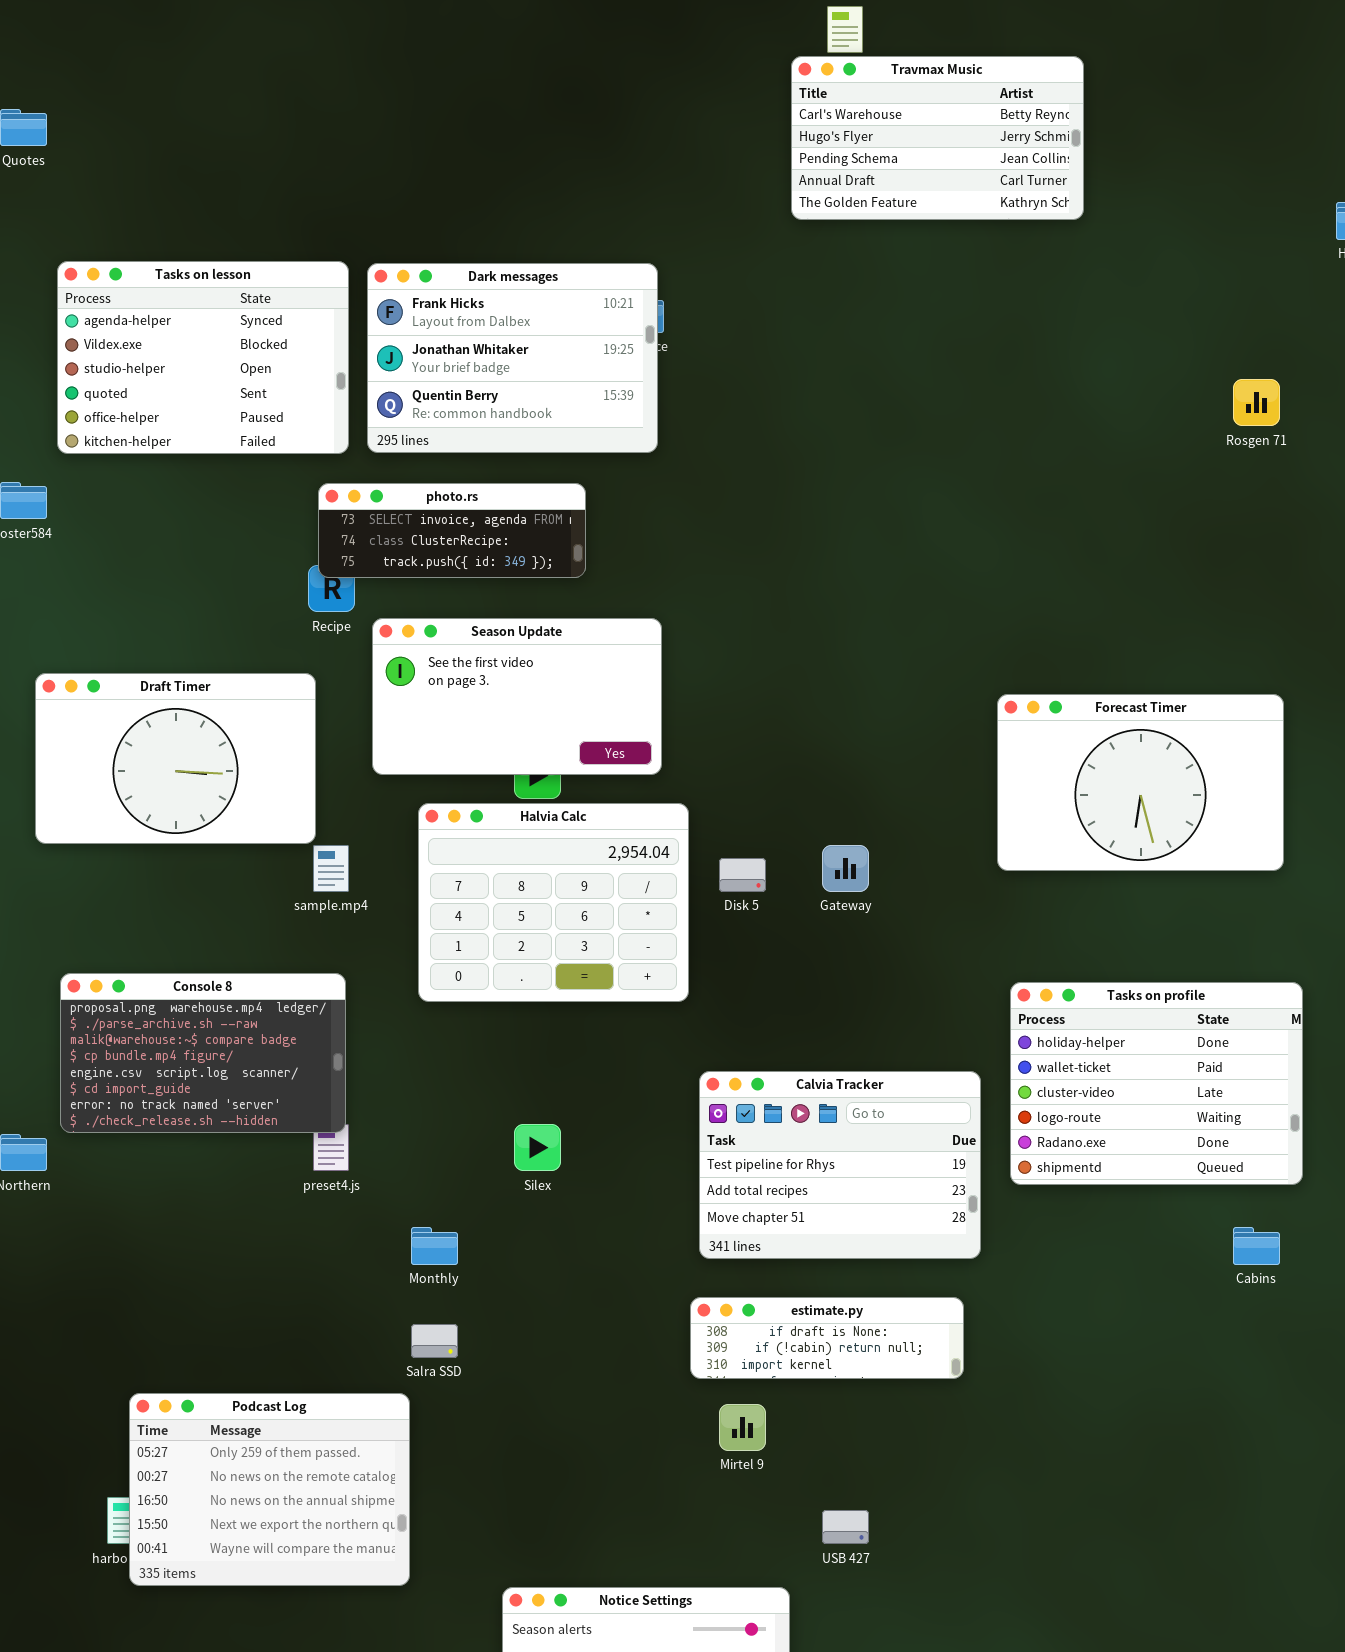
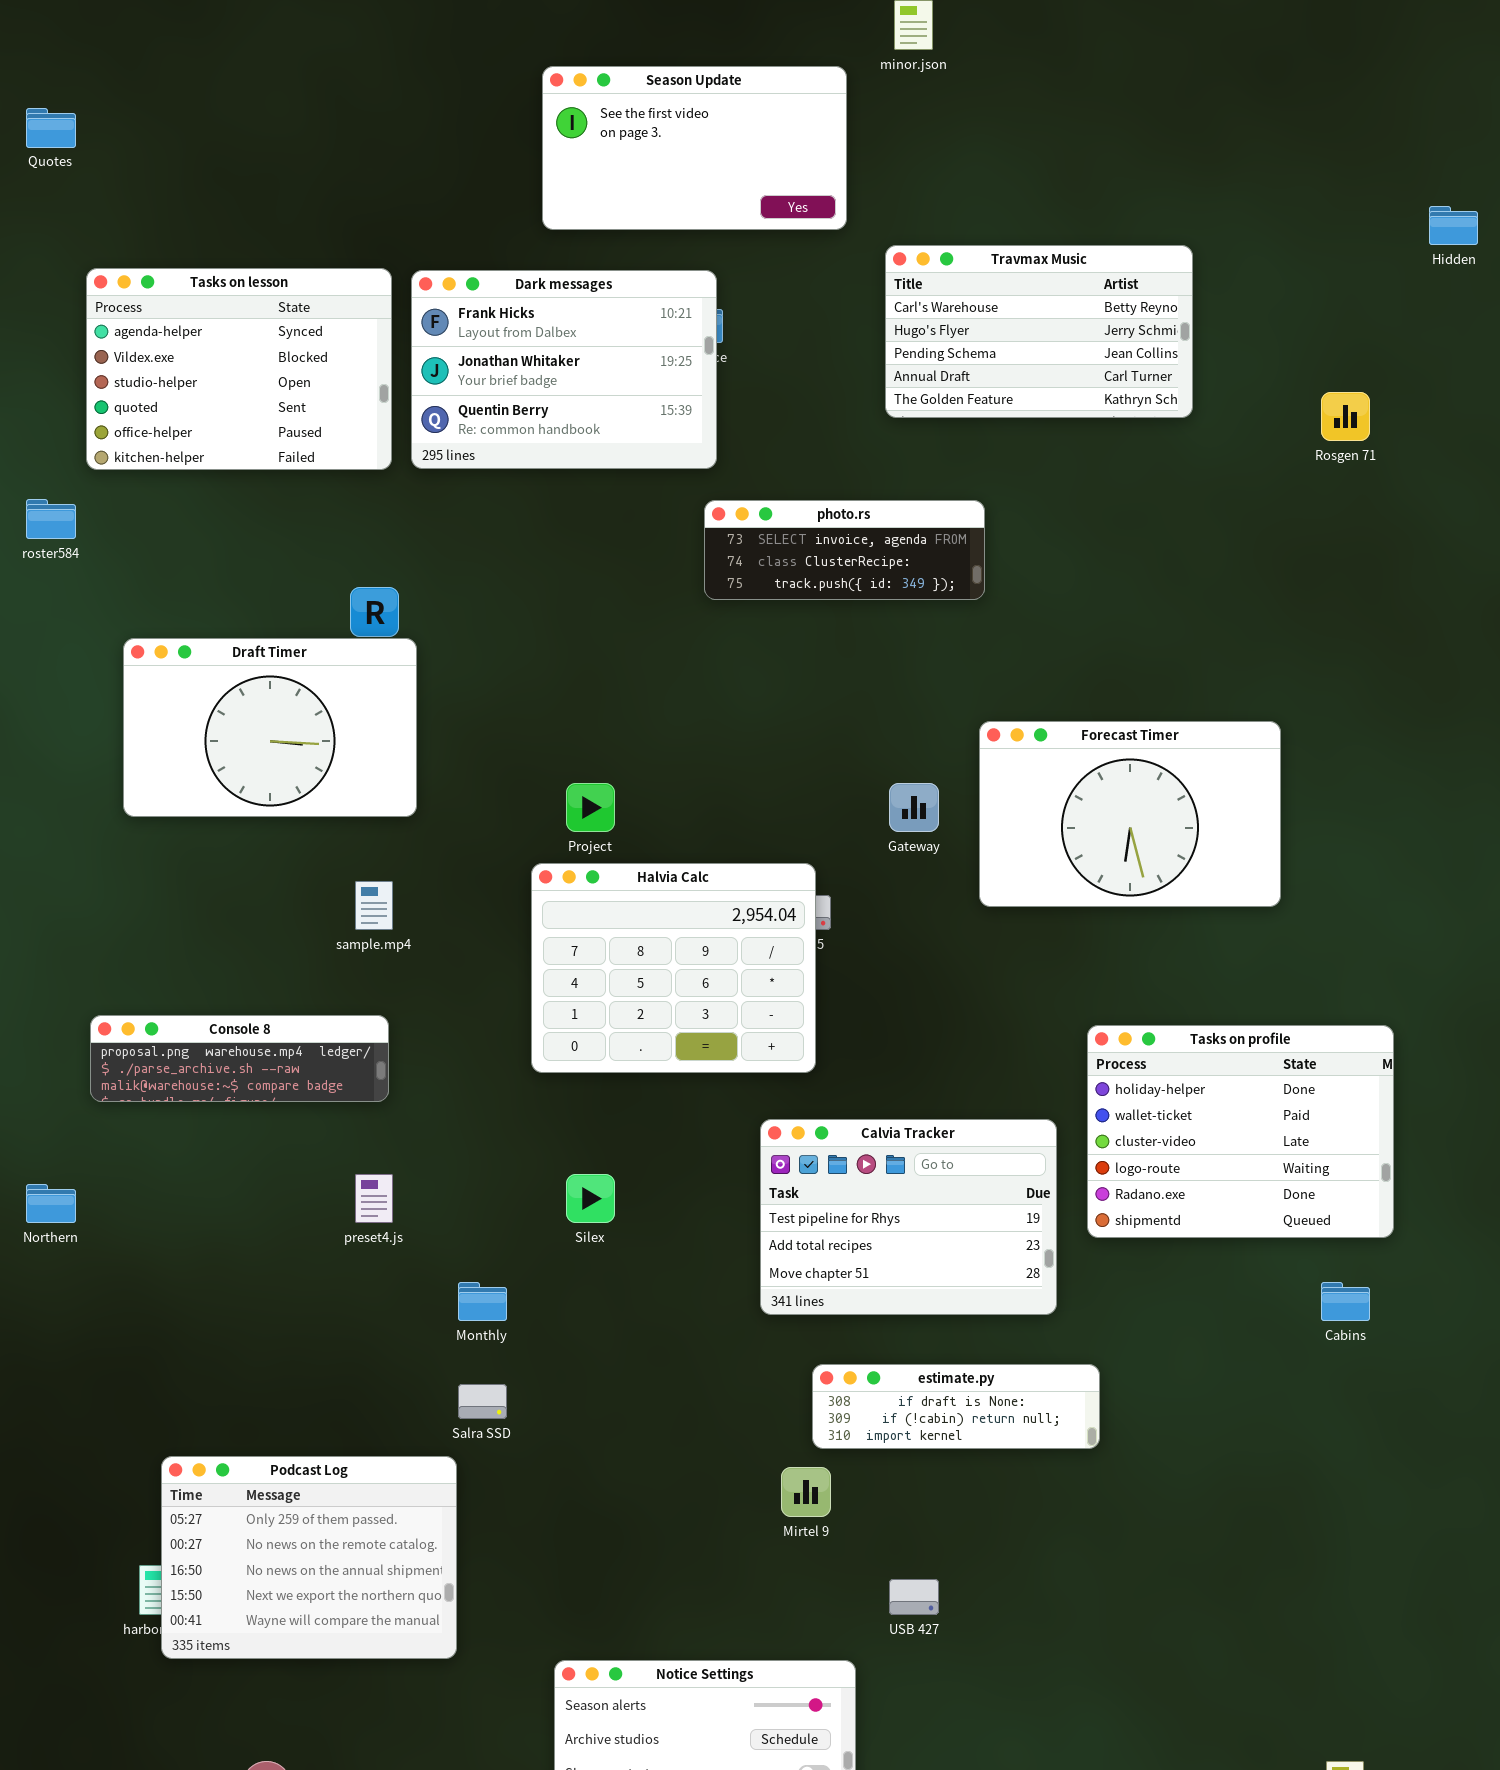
Travmax Music: [791,56,1084,220] -> [885,245,1193,418], moved
photo.rs: [318,483,586,578] -> [704,500,985,600], moved
Season Update: [372,618,662,775] -> [542,66,847,230], moved
Draft Timer: [35,673,316,844] -> [123,638,417,817], moved
Forecast Timer: [997,694,1284,871] -> [979,721,1281,907], moved
Halvia Calc: [418,803,689,1002] -> [531,863,816,1073], moved
Gateway: [822,845,869,892] -> [889,783,939,832], moved
Console 8: [60,973,346,1133] -> [90,1015,389,1102], resized
estimate.py: [690,1297,964,1379] -> [812,1364,1100,1449], moved

